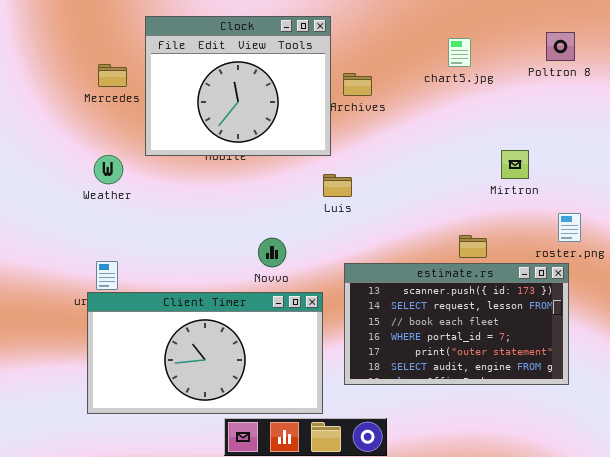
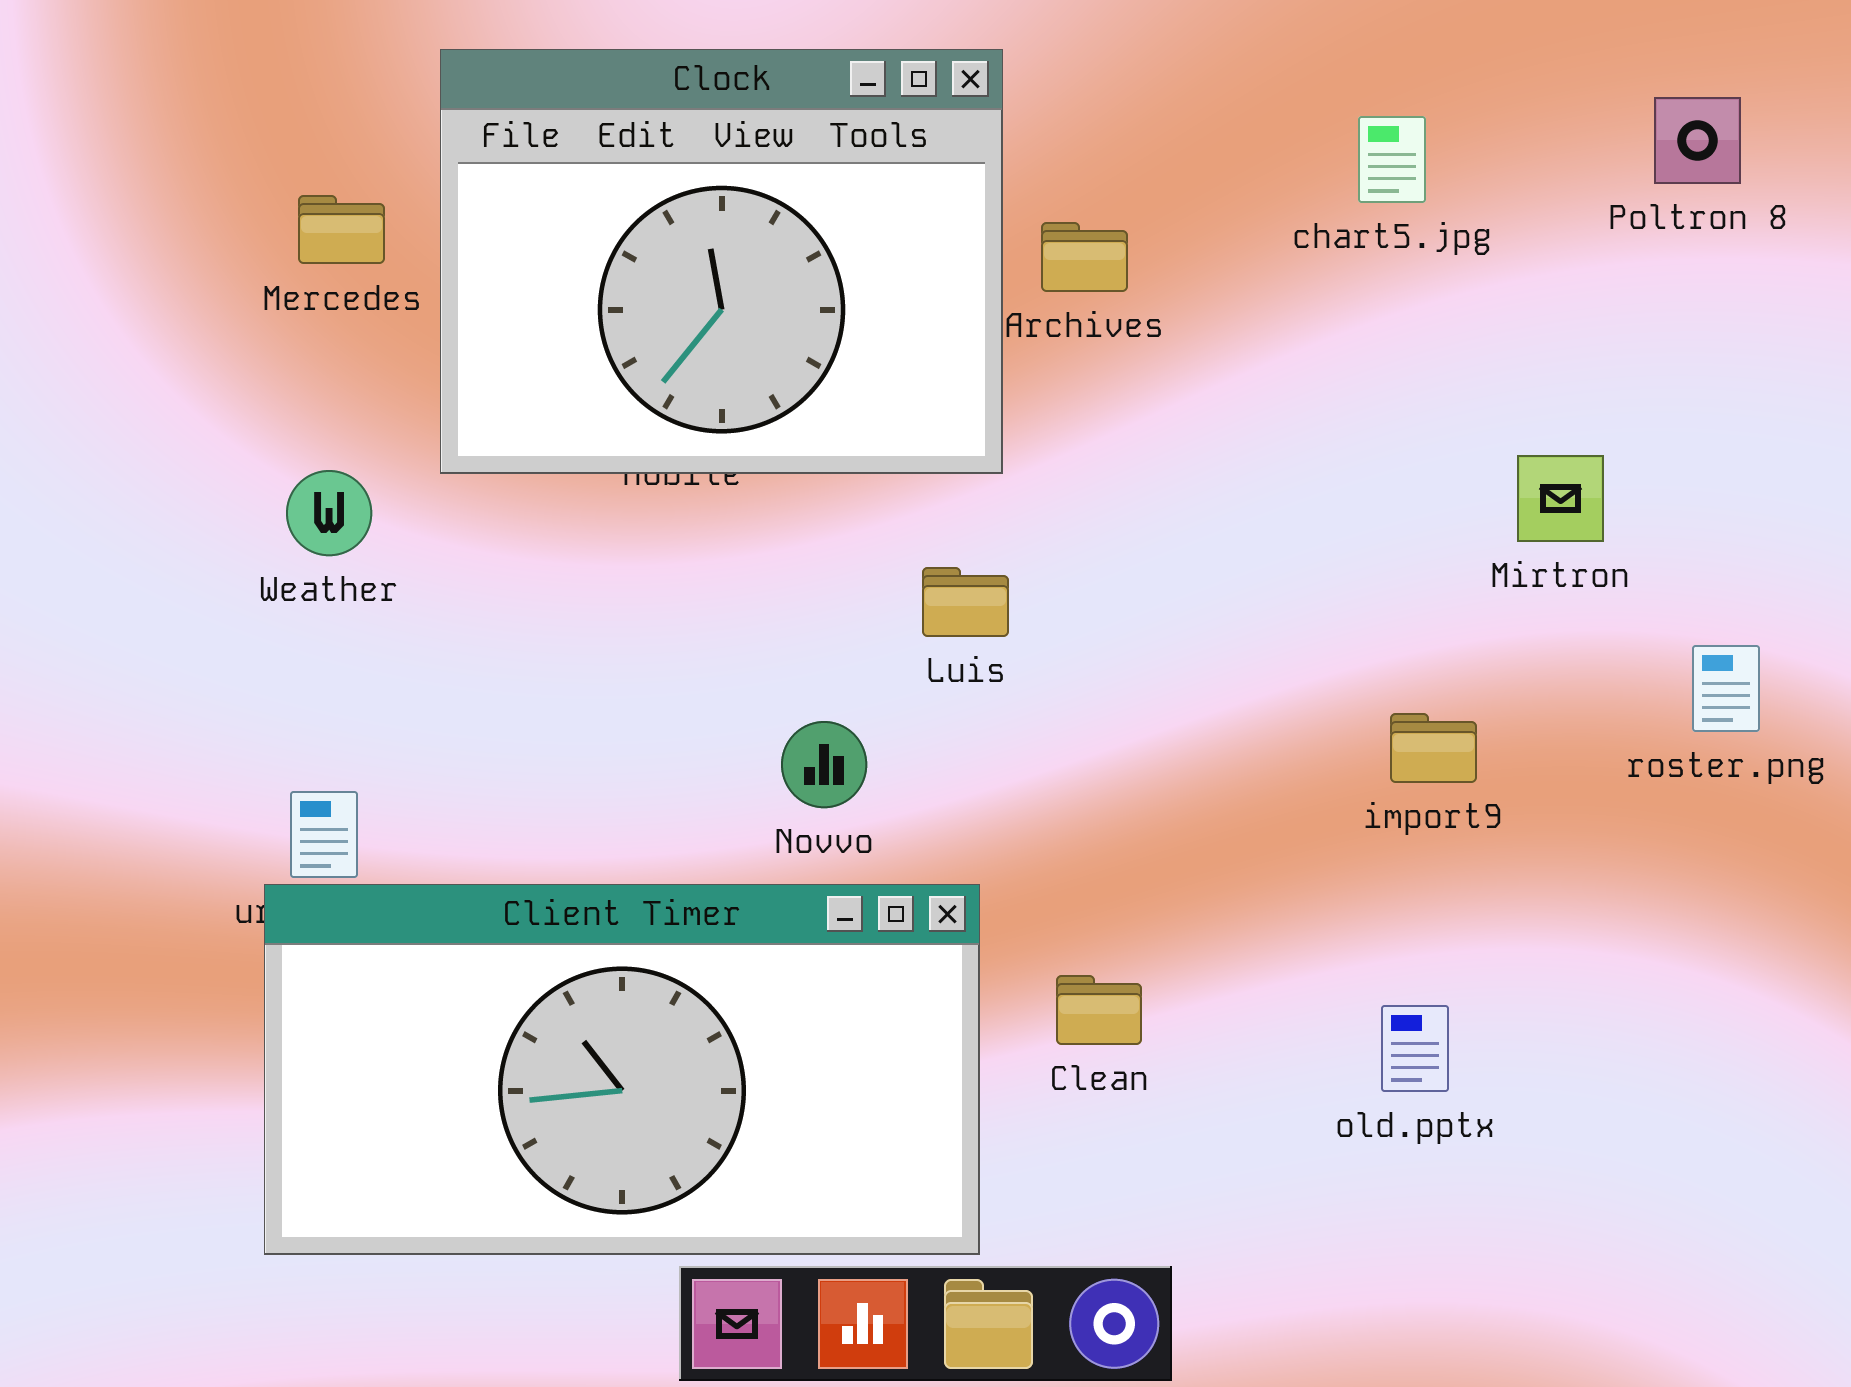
Luis: [323,174,352,197] -> [922,567,1009,637], moved
estimate.rs: [344,263,569,385] -> none, closed

